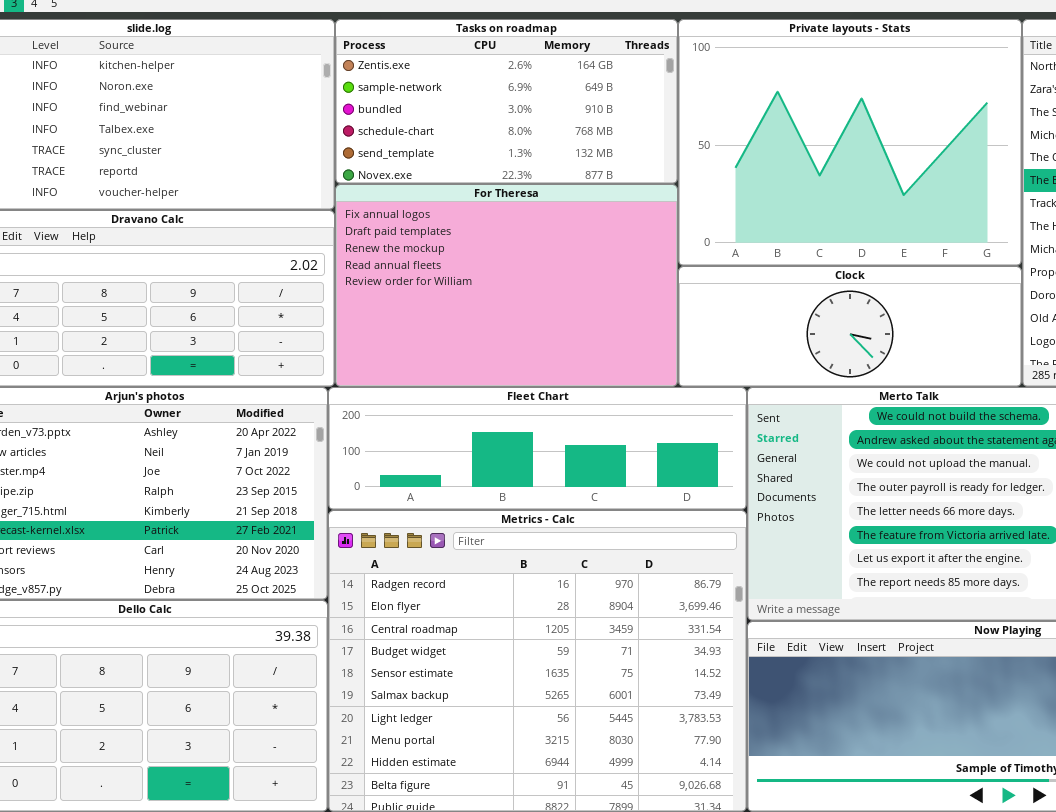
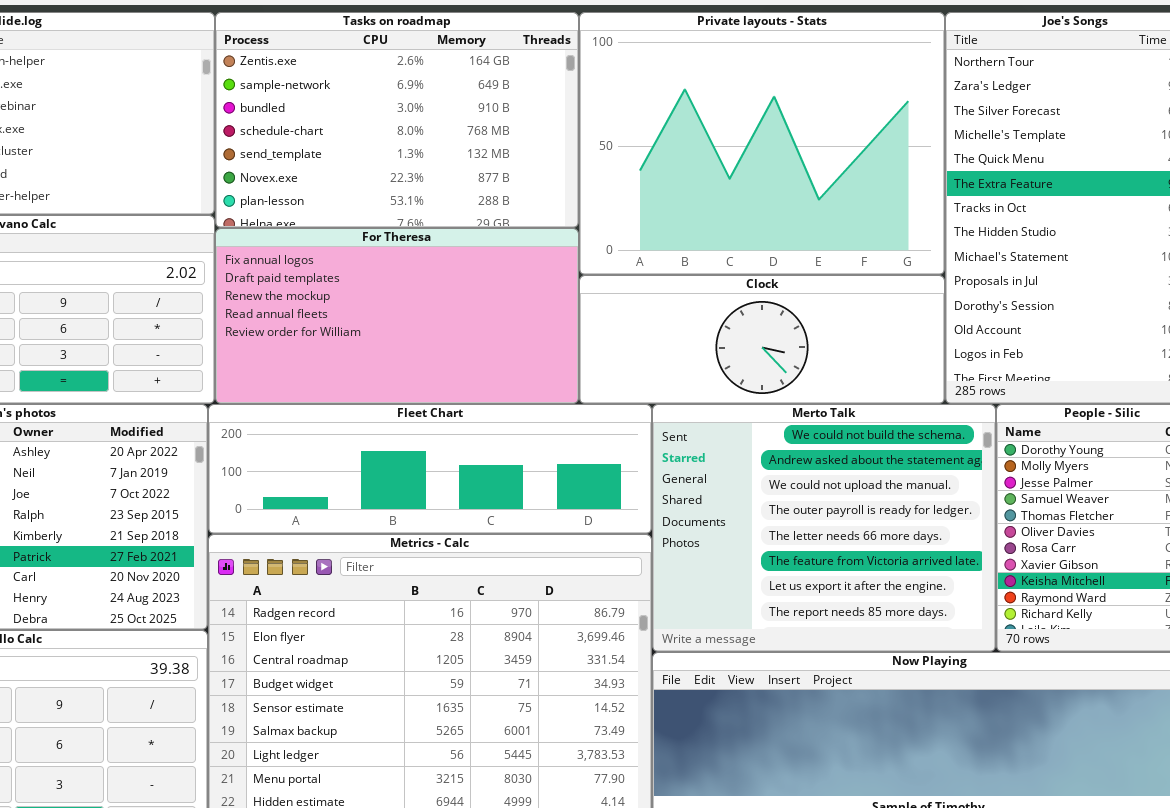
Tasks on roadmap: [335,19,678,184] -> [215,12,579,228], resized
For Theresa: [335,184,678,387] -> [215,228,579,404], resized

